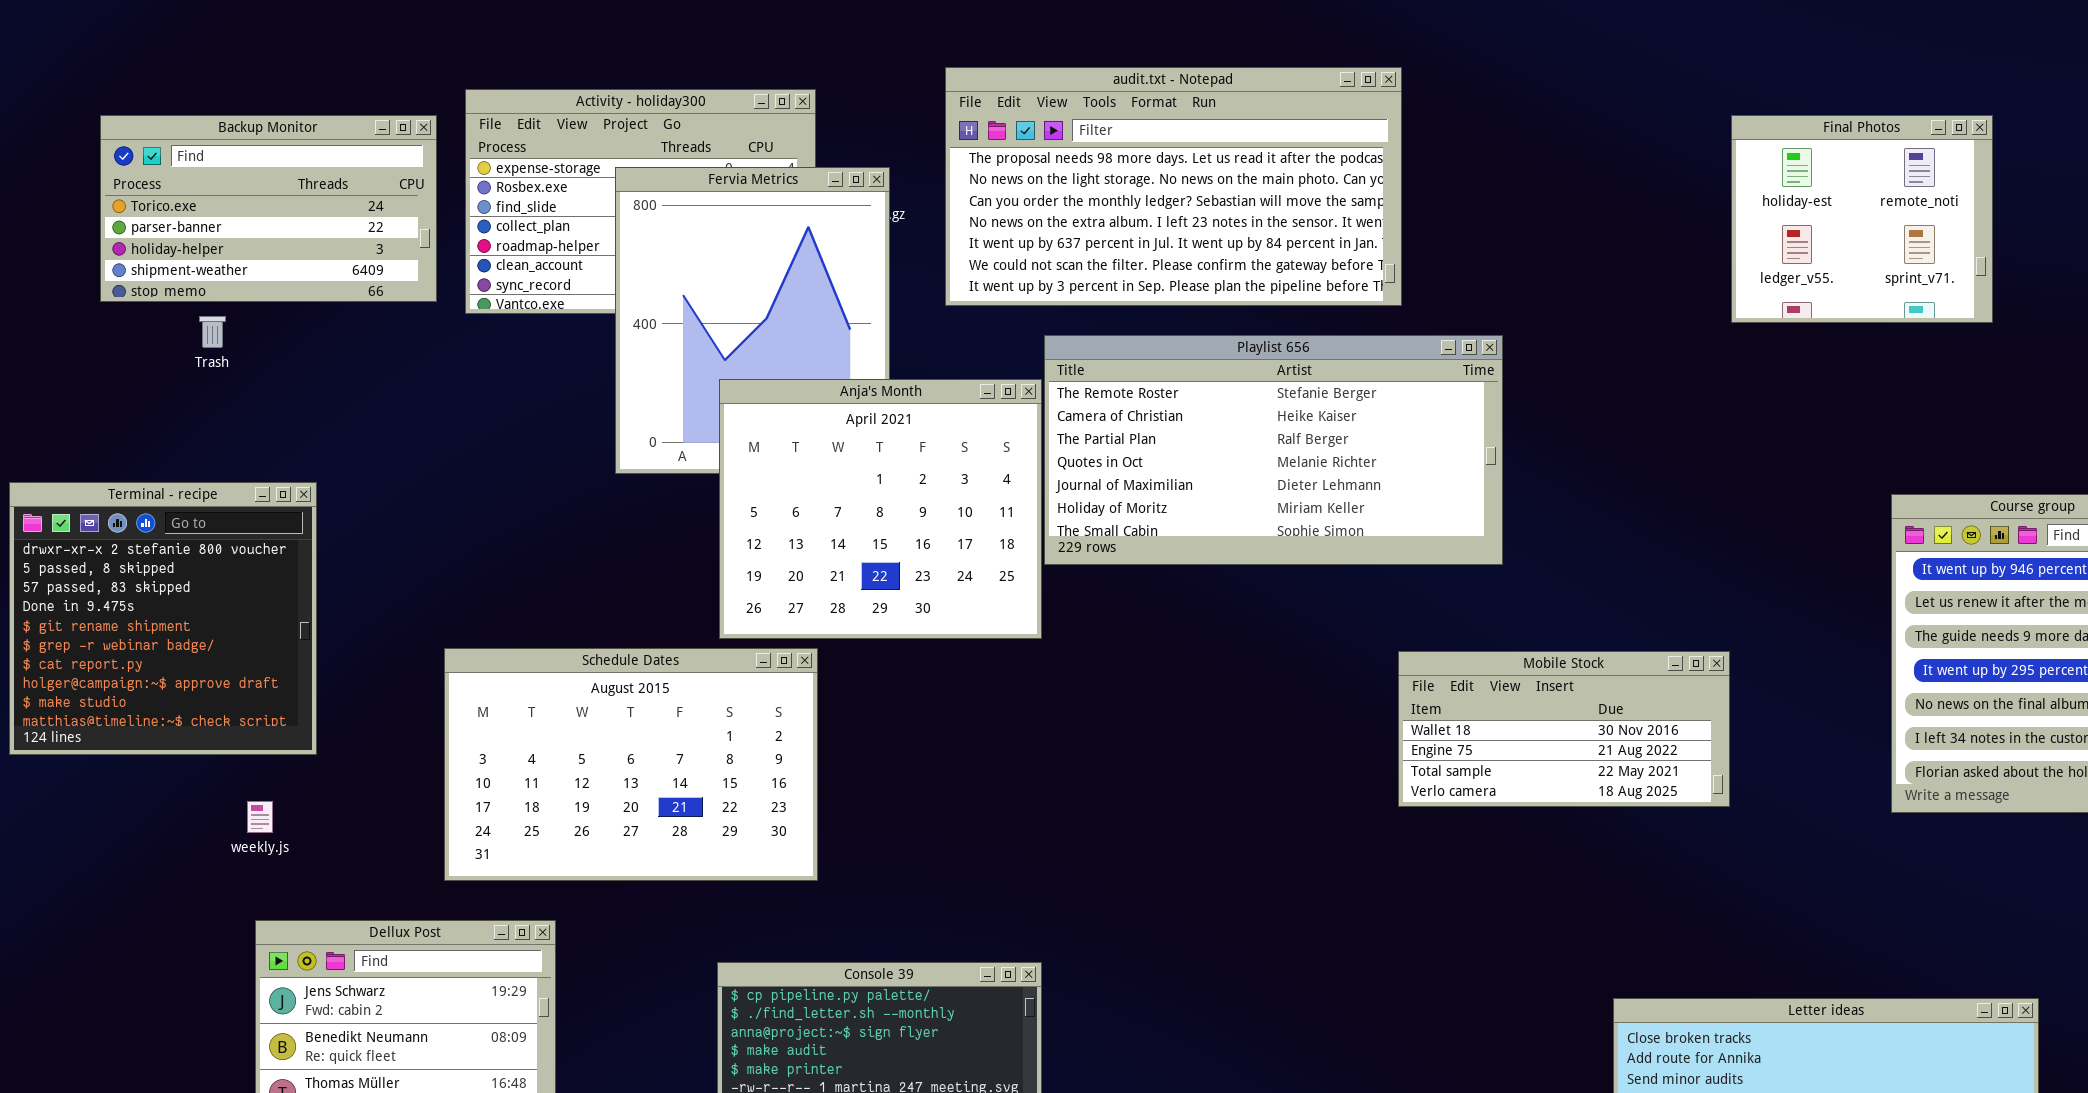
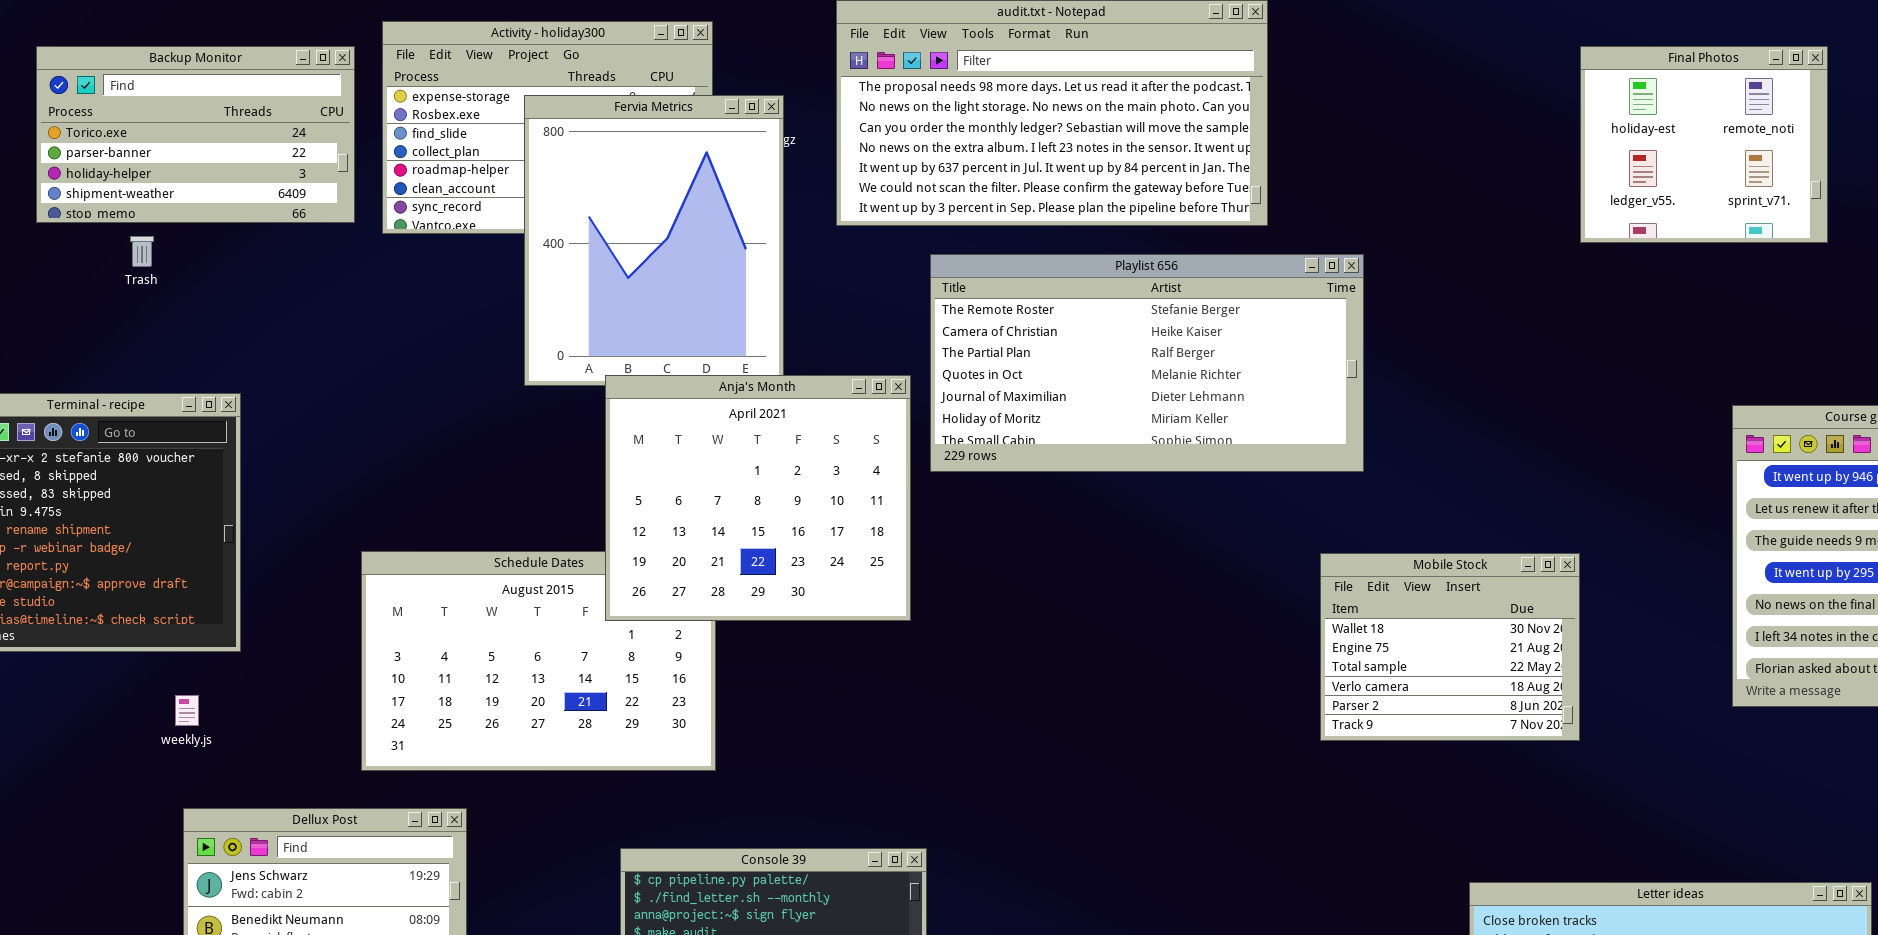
Anja's Month: [719,379,1042,639] -> [605,375,911,621], moved
Mobile Stock: [1398,651,1730,807] -> [1320,553,1580,741], resized

